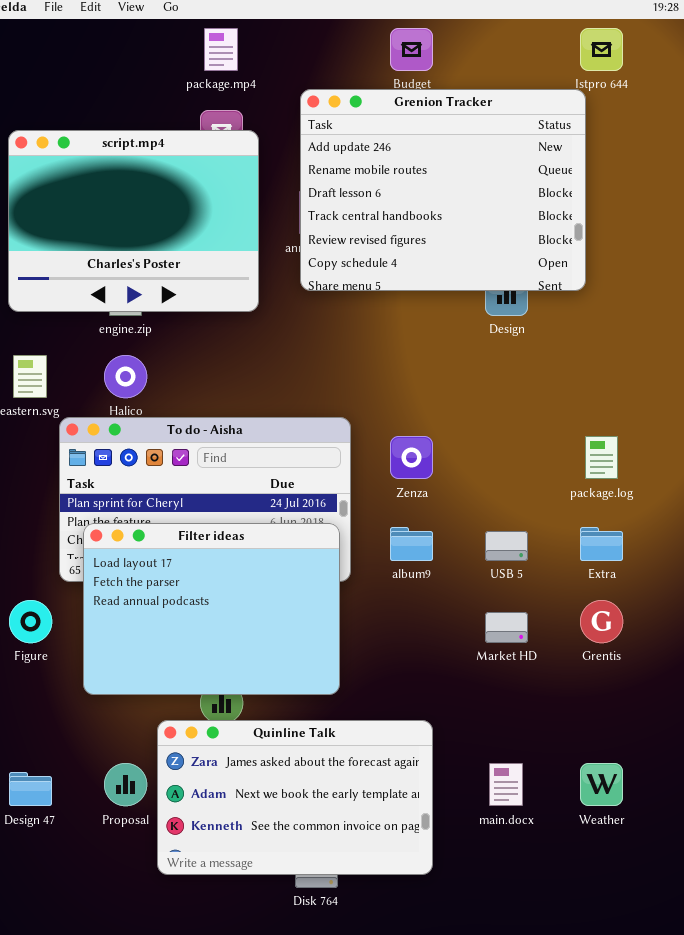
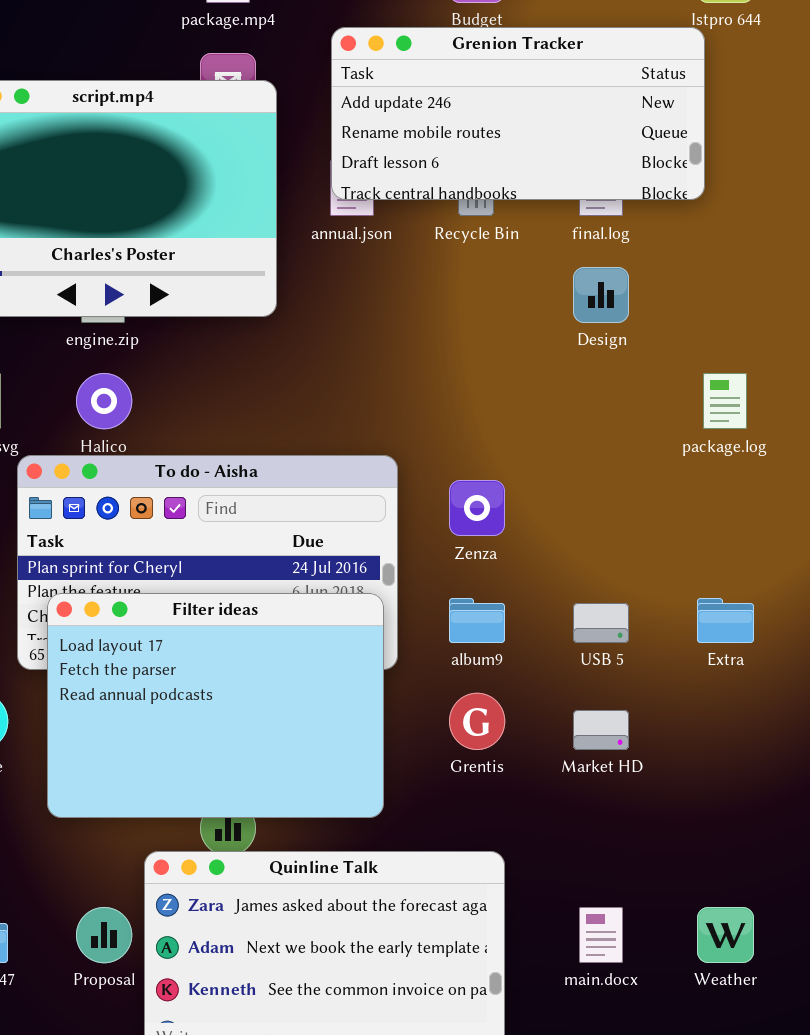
Grenion Tracker: [300,89,586,291] -> [331,27,705,200], resized
package.log: [585,436,618,479] -> [703,373,747,429], moved
Grentis: [580,600,623,643] -> [449,693,505,750], moved

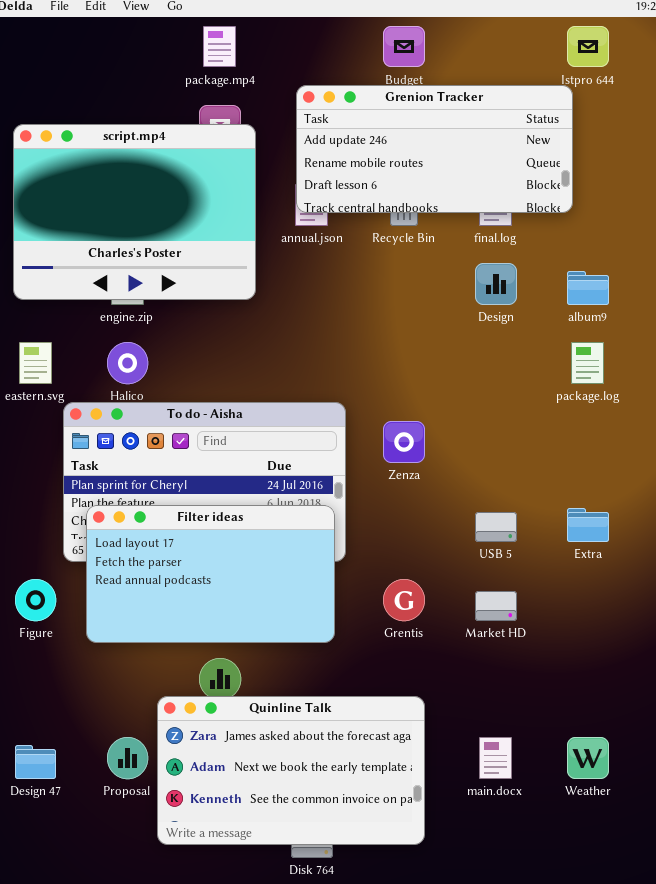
Filter ideas: [47,593,384,818] -> [86,505,335,643], resized
album9: [449,598,505,643] -> [567,271,609,305], moved

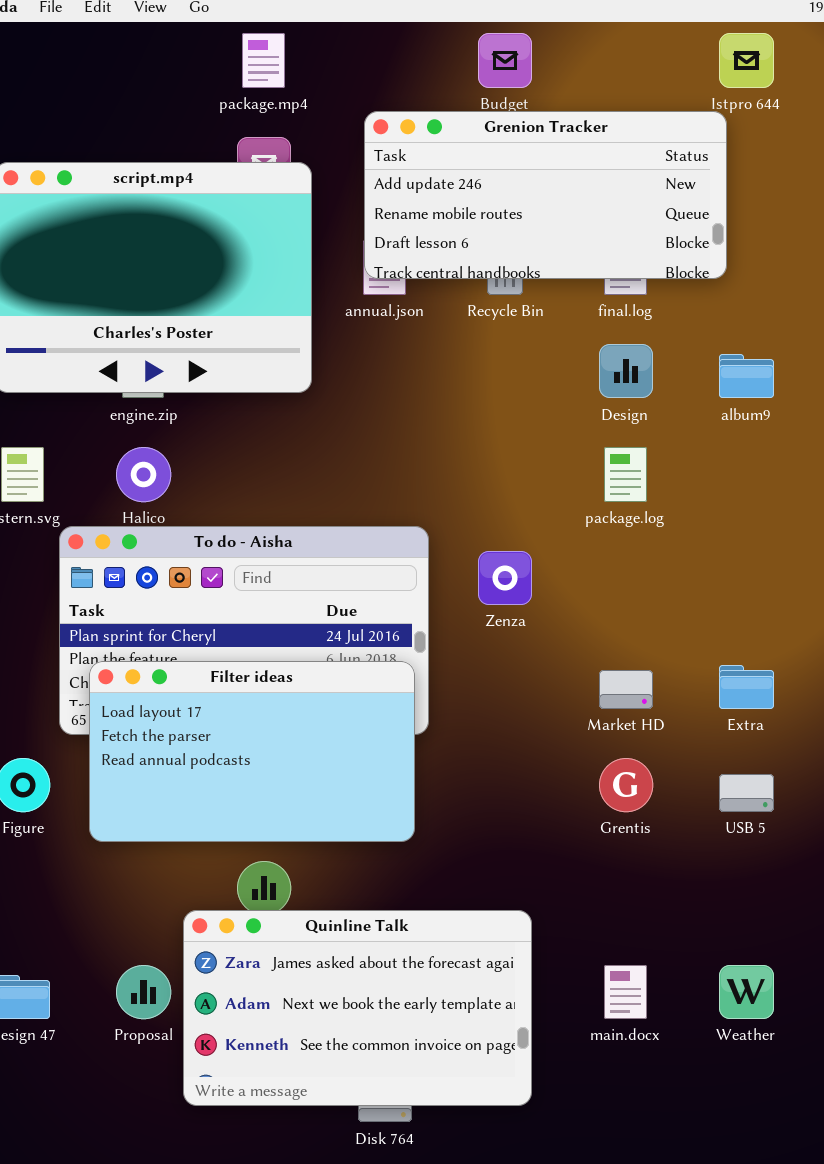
package.log: [571,342,604,384] -> [604,447,647,502], moved
USB 5: [475,512,517,542] -> [719,774,774,812], moved
Grentis: [383,579,425,621] -> [599,758,653,812], moved
Market HD: [475,591,517,621] -> [599,670,653,709], moved

